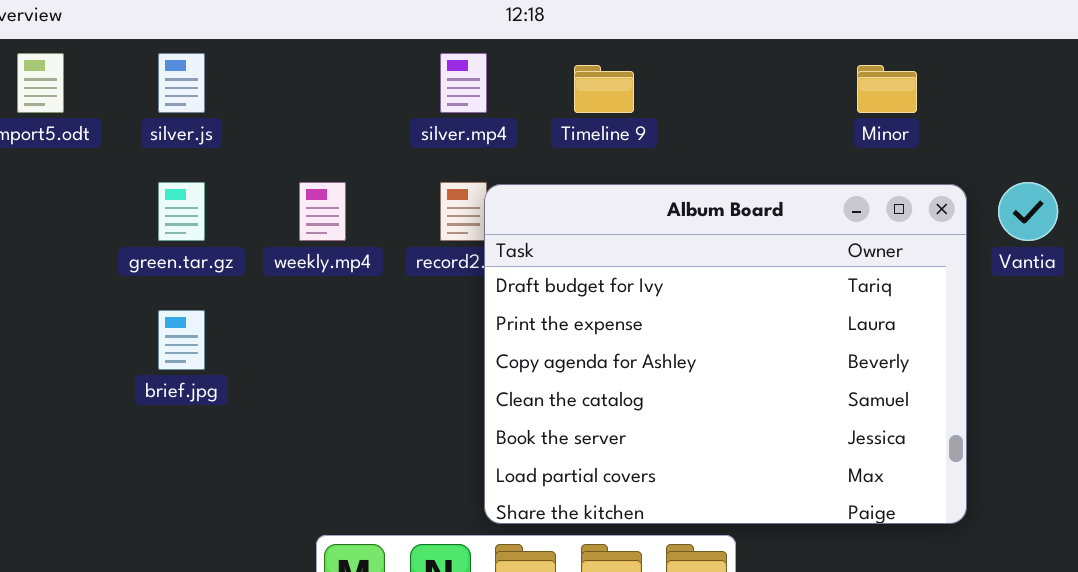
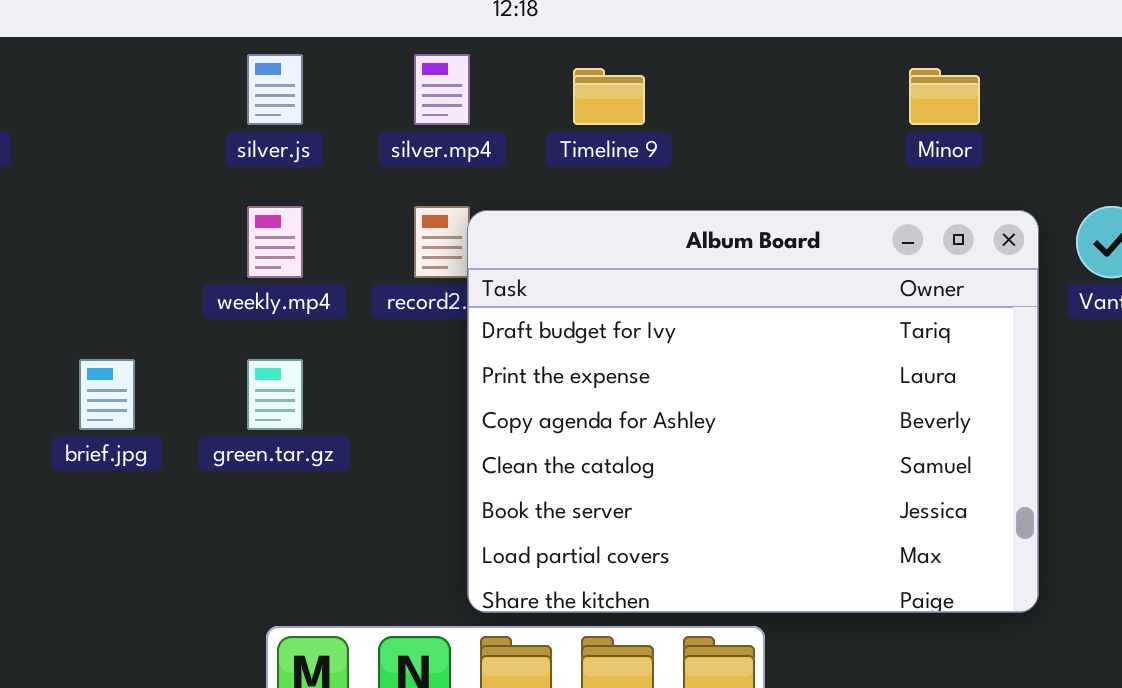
silver.js: [158,53,205,113] -> [247,54,303,125], moved
green.tar.gz: [158,182,205,241] -> [247,359,303,430], moved

